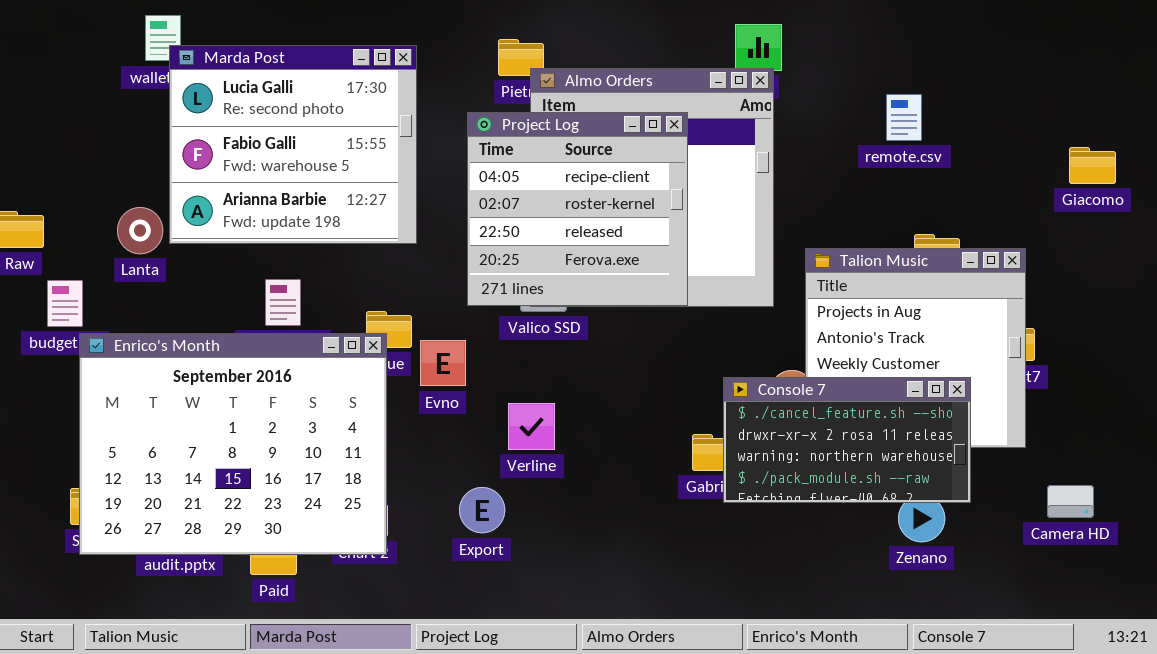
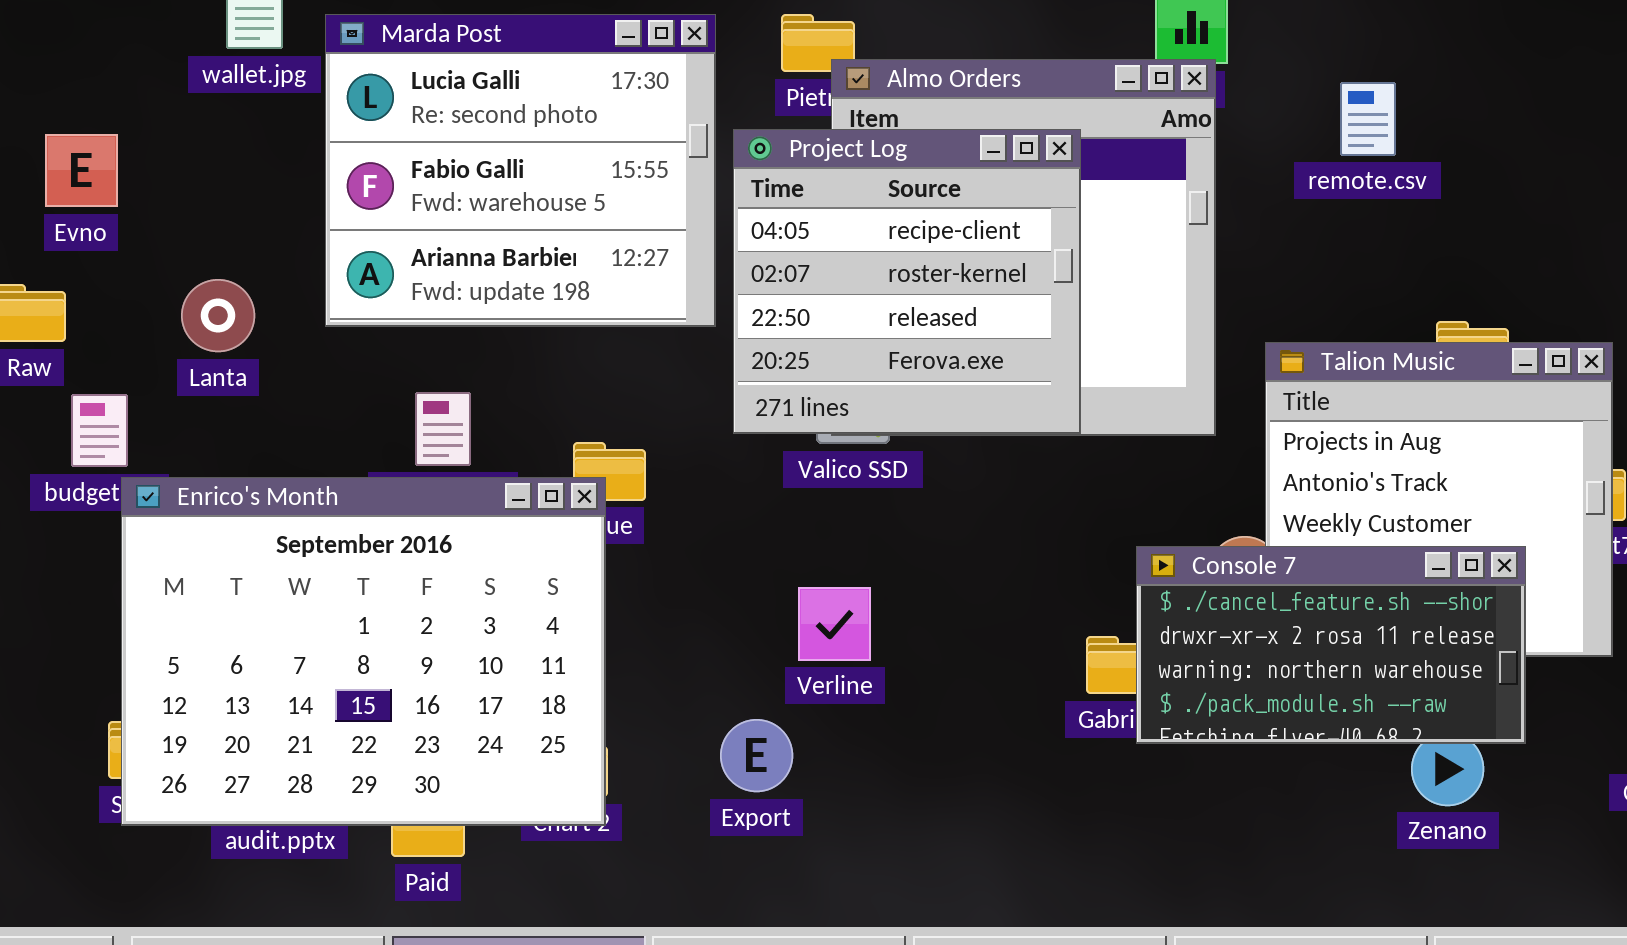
Marda Post: [169,45,417,244] -> [325,14,716,327], moved
remote.csv: [886,94,922,141] -> [1340,82,1396,156], moved
Evno: [420,340,466,386] -> [45,134,118,207], moved

